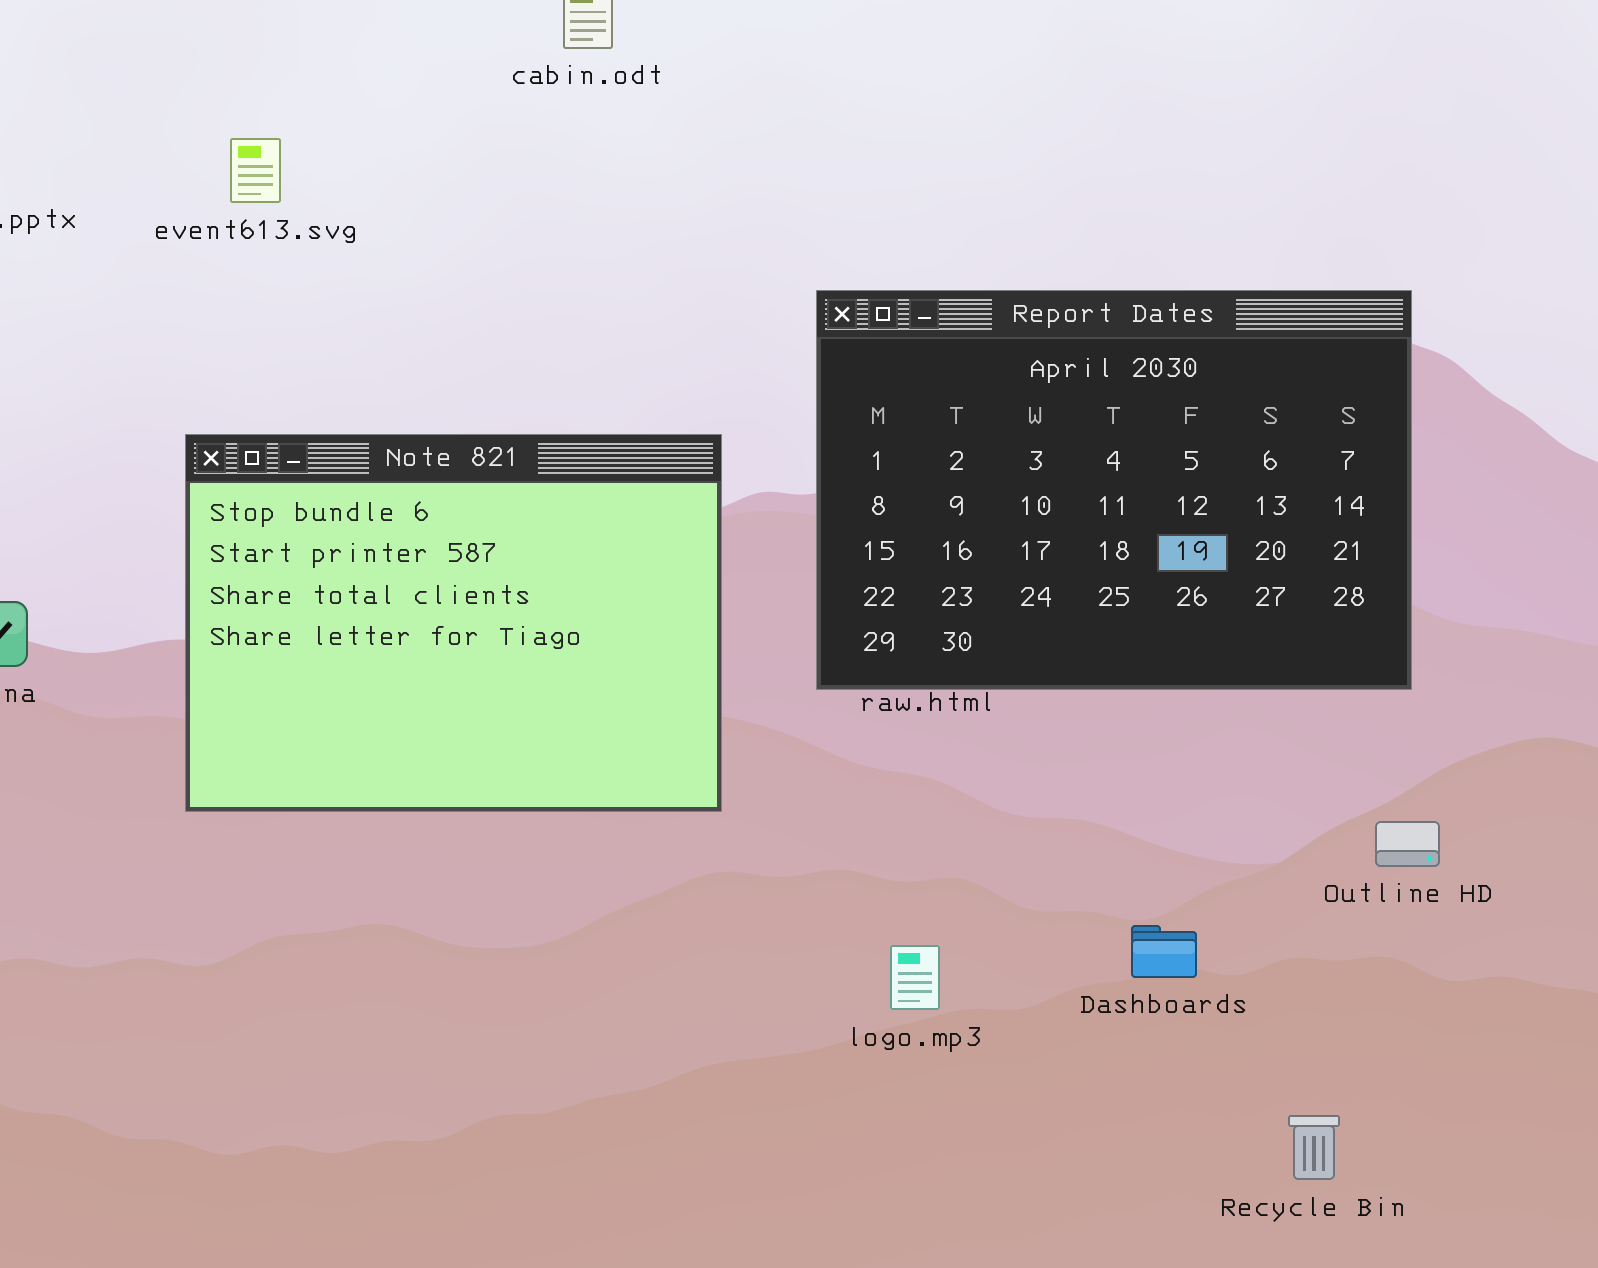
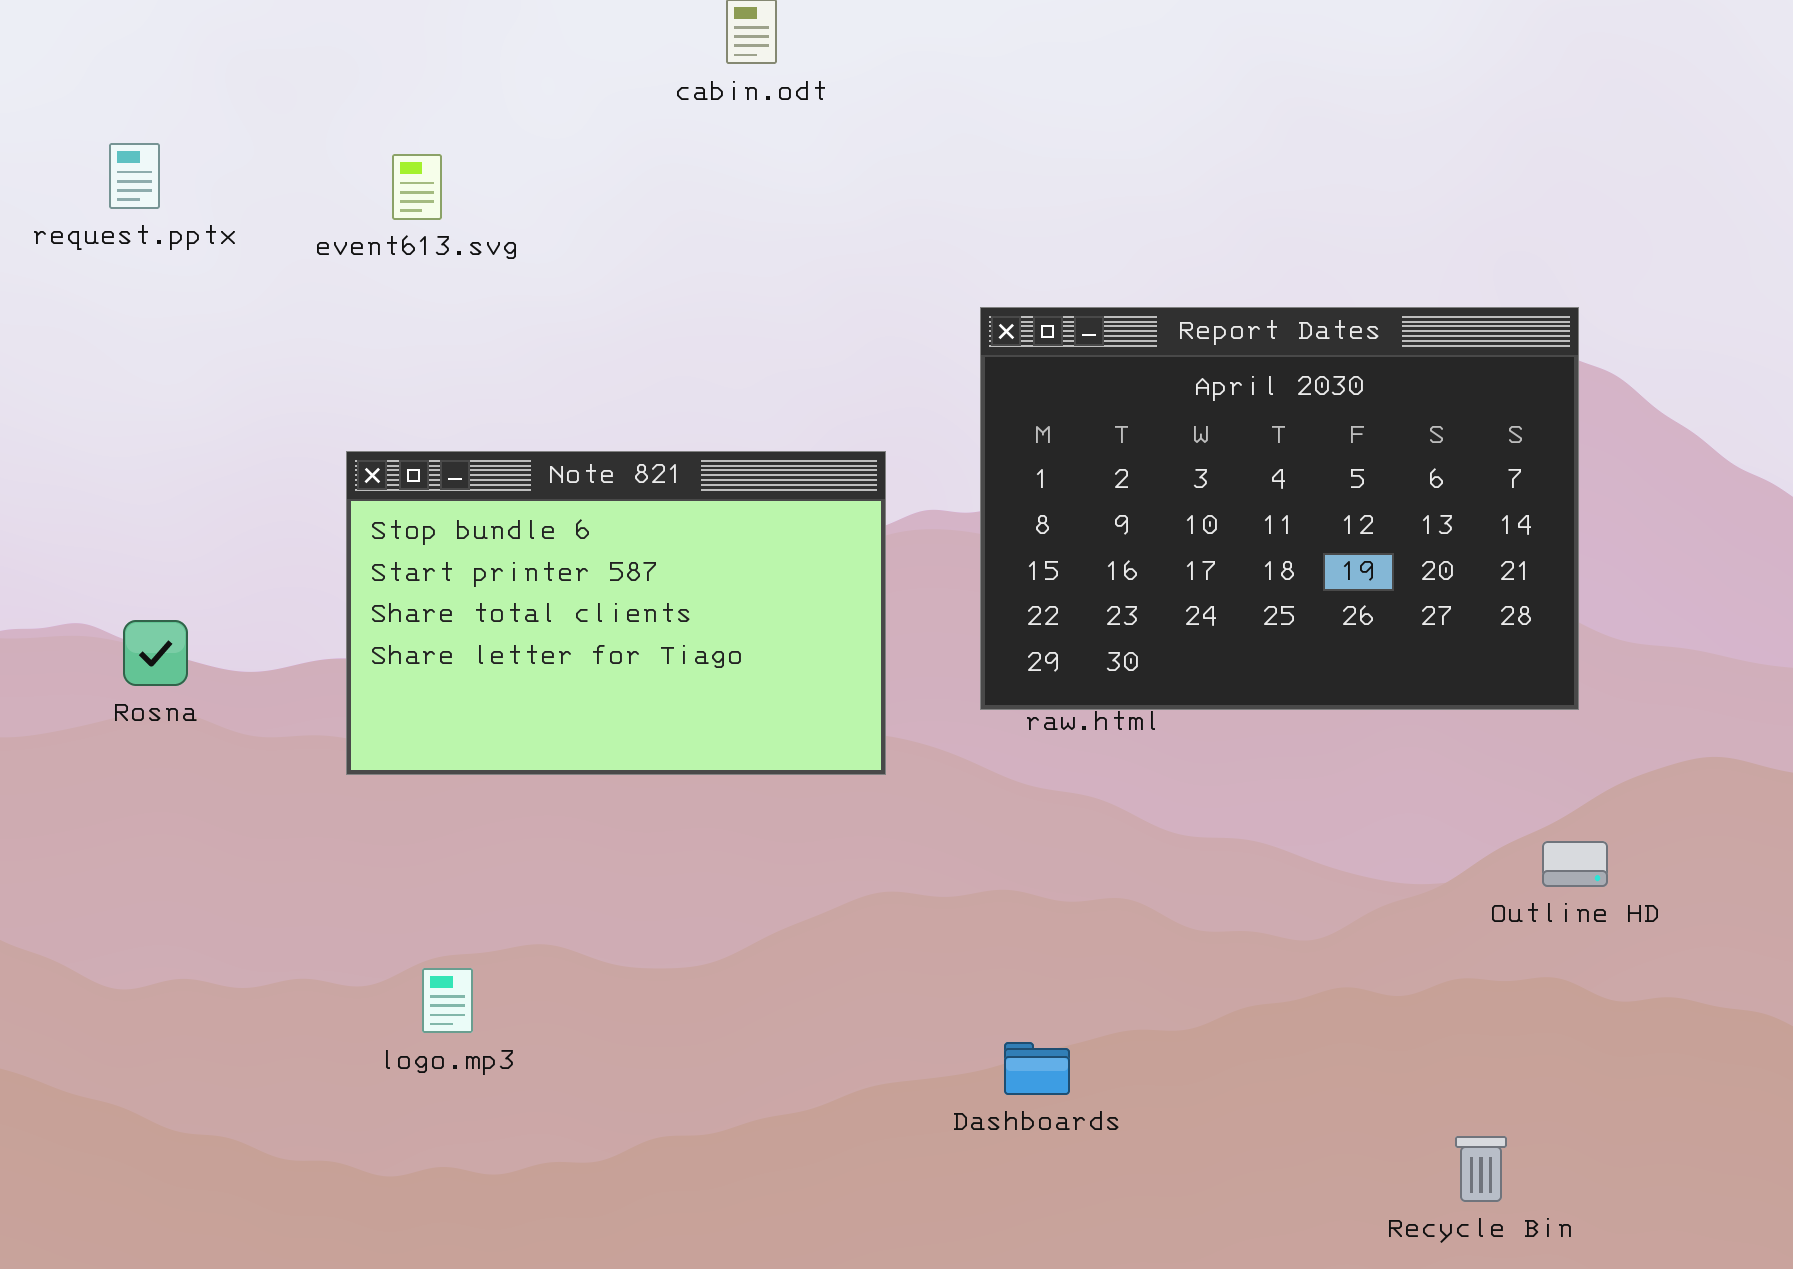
Note 821: [185,434,722,812] -> [346,451,886,775], resized
Dashboards: [1131,925,1197,978] -> [1004,1042,1070,1095], moved
logo.mp3: [890,945,940,1010] -> [422,968,473,1033], moved

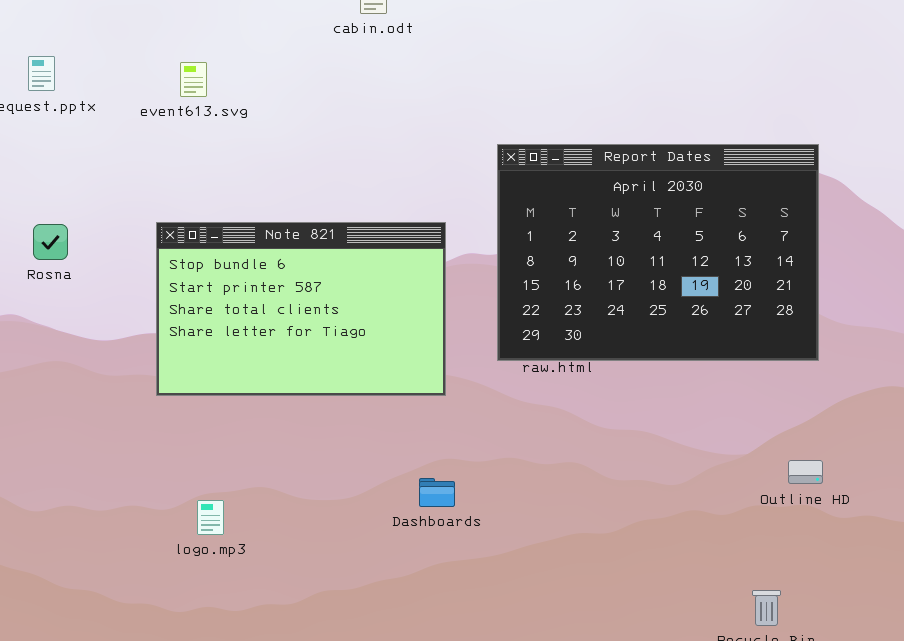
Rosna: [123,620,188,686] -> [33,224,68,260], moved
Outline HD: [1542,841,1608,887] -> [788,460,823,484], moved
Dashboards: [1004,1042,1070,1095] -> [419,478,455,507], moved

